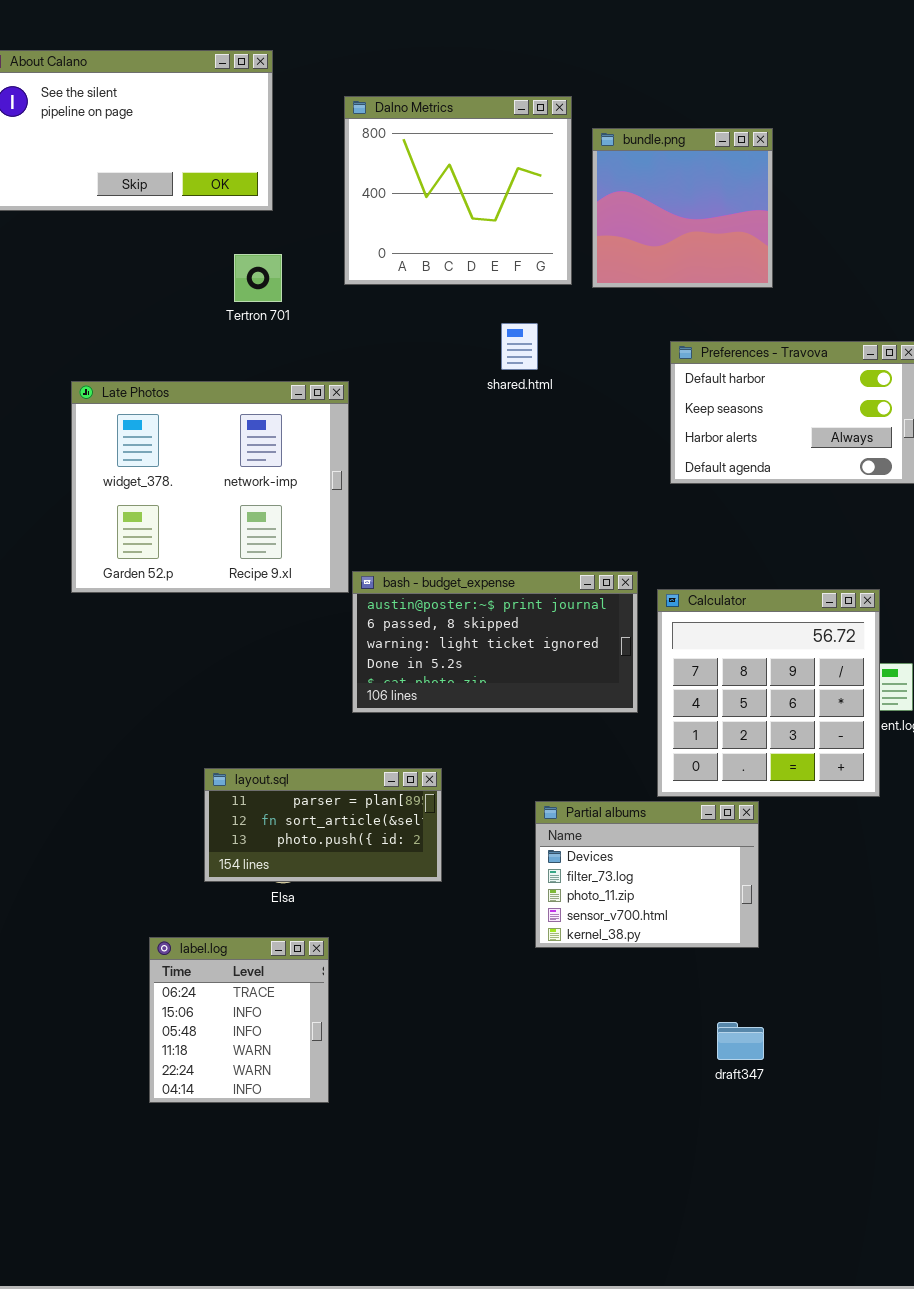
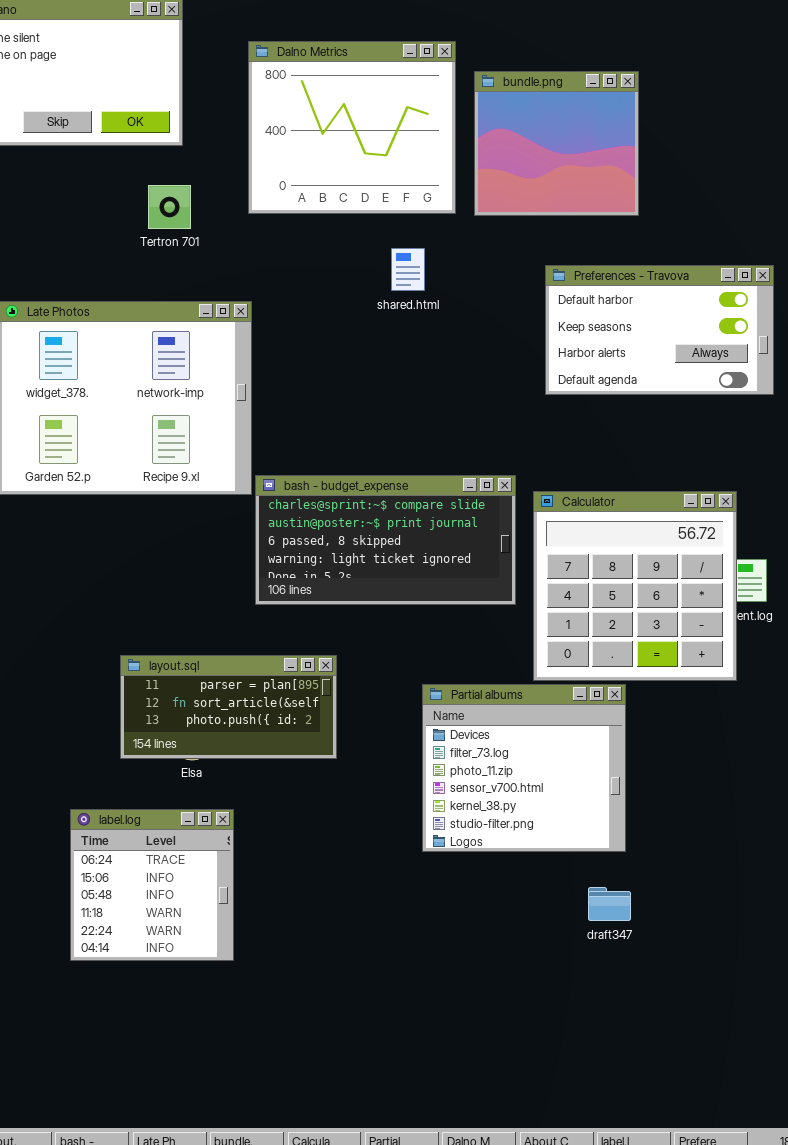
bash - budget_expense: [352,571,638,713] -> [255,475,516,605], scrolled up 1 row
Partial albums: [535,801,759,948] -> [422,684,626,852], resized

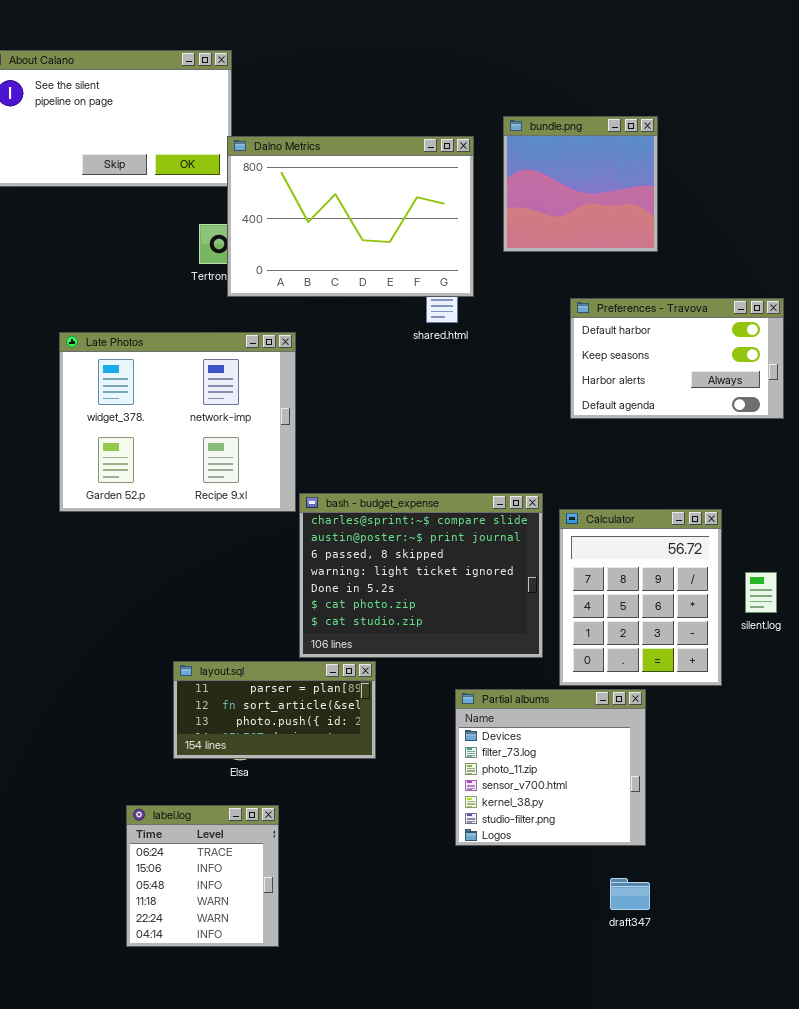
Dalno Metrics: [248,41,456,214] -> [227,136,474,297], moved, resized
bash - budget_expense: [255,475,516,605] -> [299,493,543,658], resized
Calculator: [533,491,737,681] -> [559,509,722,686], resized

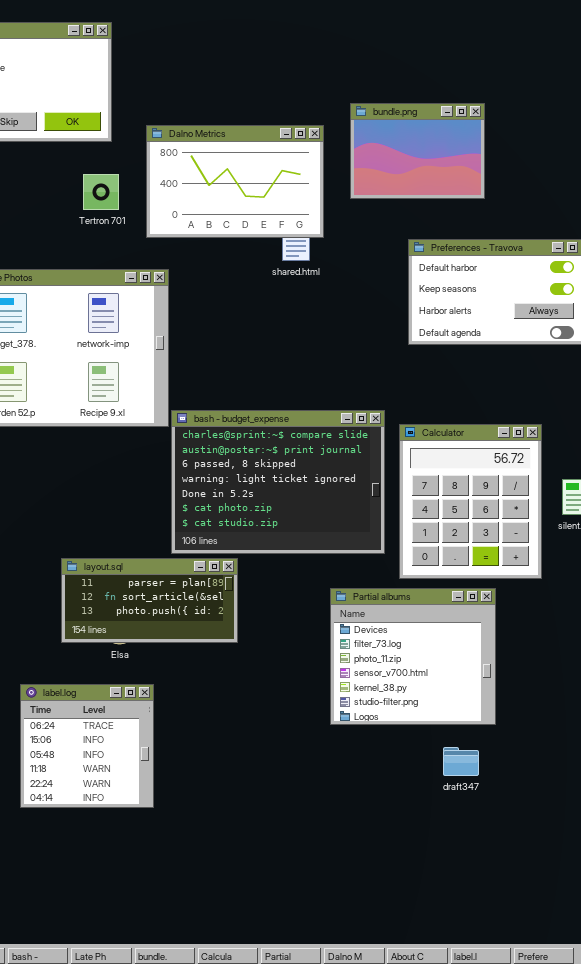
bundle.png: [503,116,658,252] -> [350,103,485,199], resized
Dalno Metrics: [227,136,474,297] -> [146,125,324,238], resized
Partial albums: [455,689,646,846] -> [330,588,496,725], moved

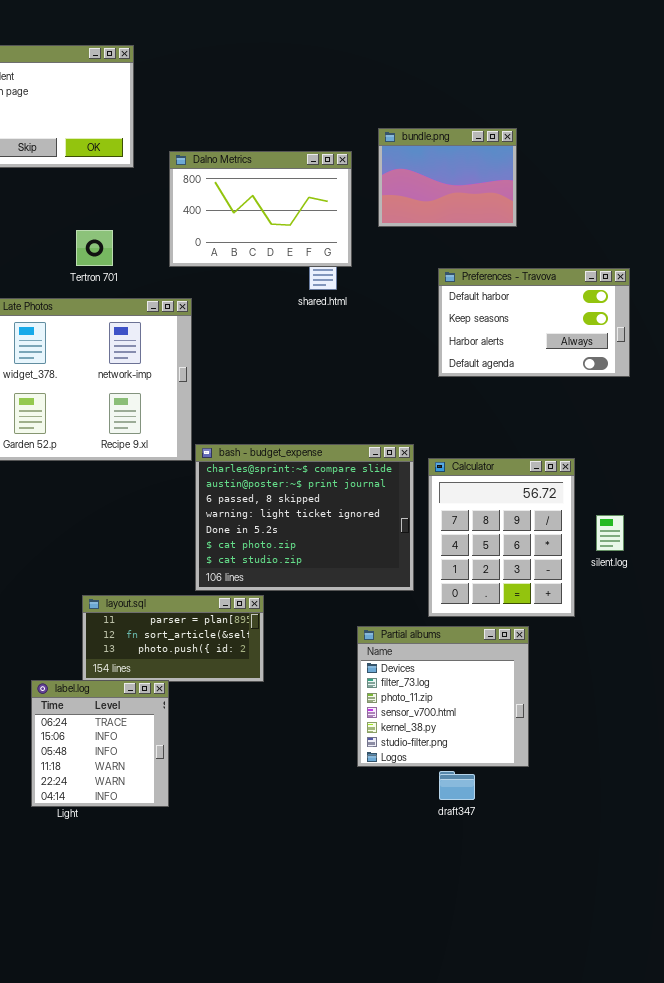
Tertron 701: [83,174,119,210] -> [76,230,113,266], moved
label.log: [20,684,154,808] -> [31,680,169,807], moved
draft347: [443,747,479,776] -> [439,771,475,800], moved

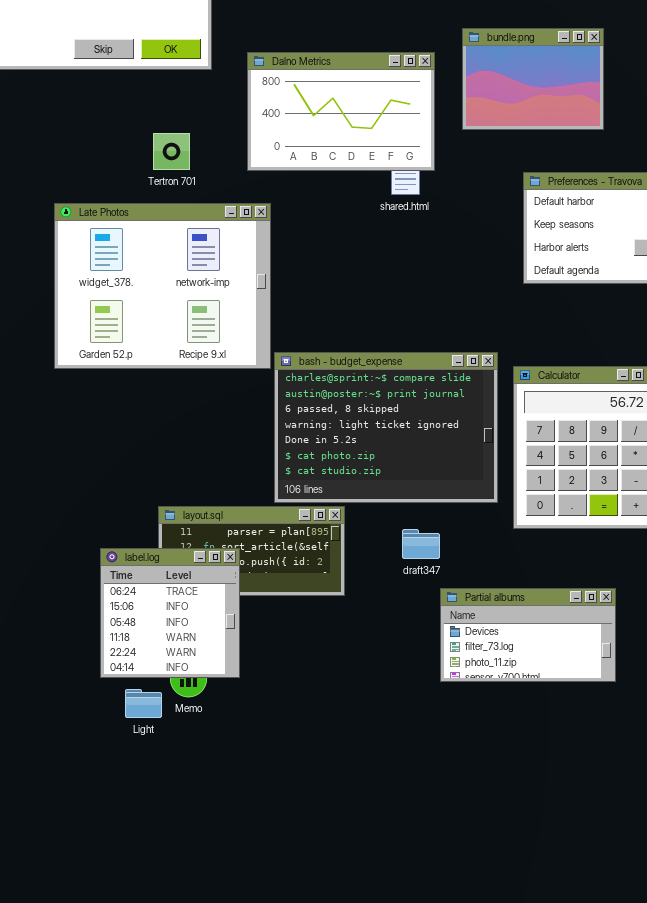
Partial albums: [357,626,529,767] -> [440,588,616,682], resized
label.log: [31,680,169,807] -> [100,548,240,678], moved
draft347: [439,771,475,800] -> [402,529,440,559], moved

